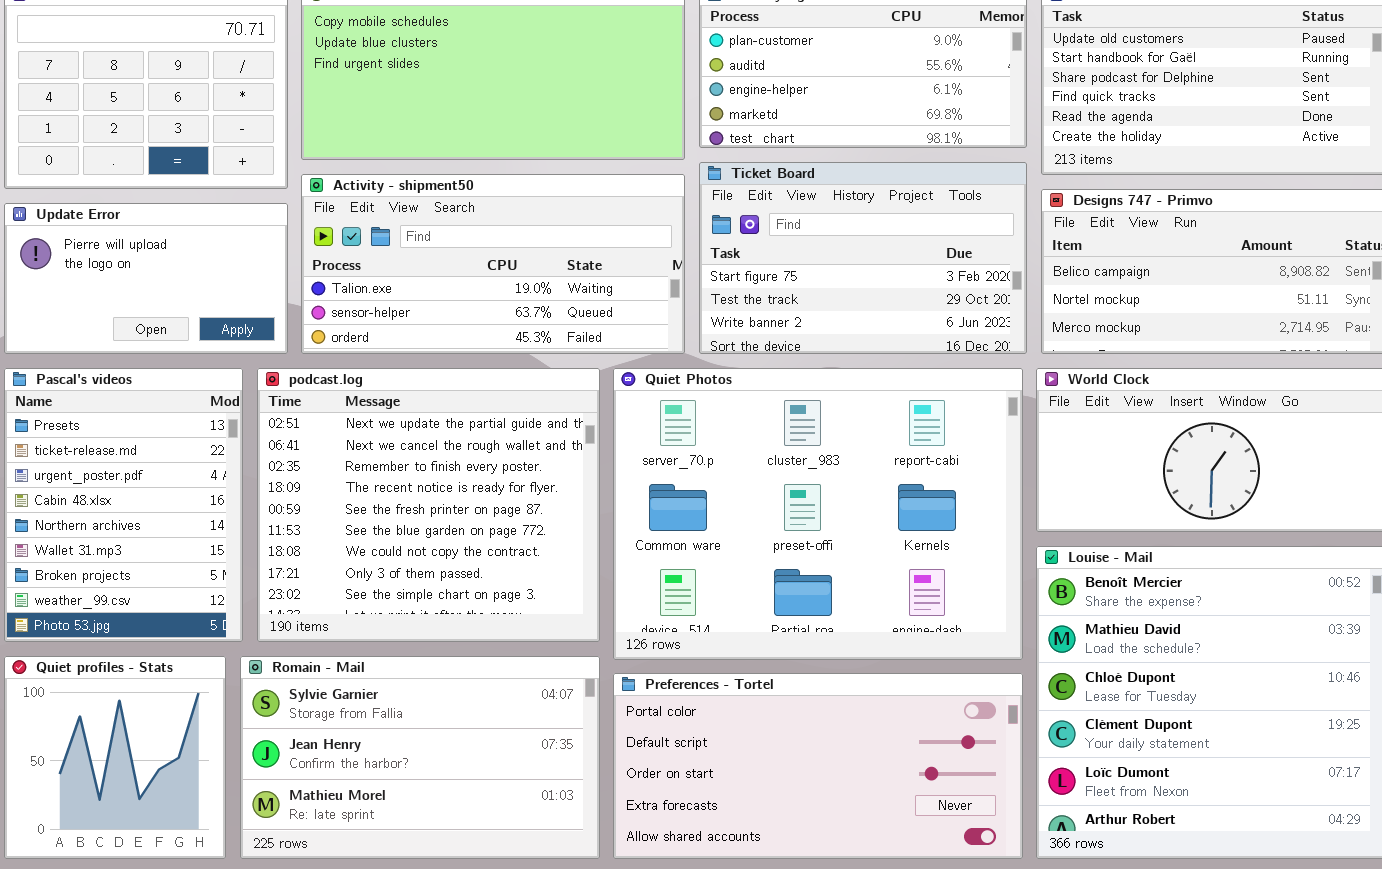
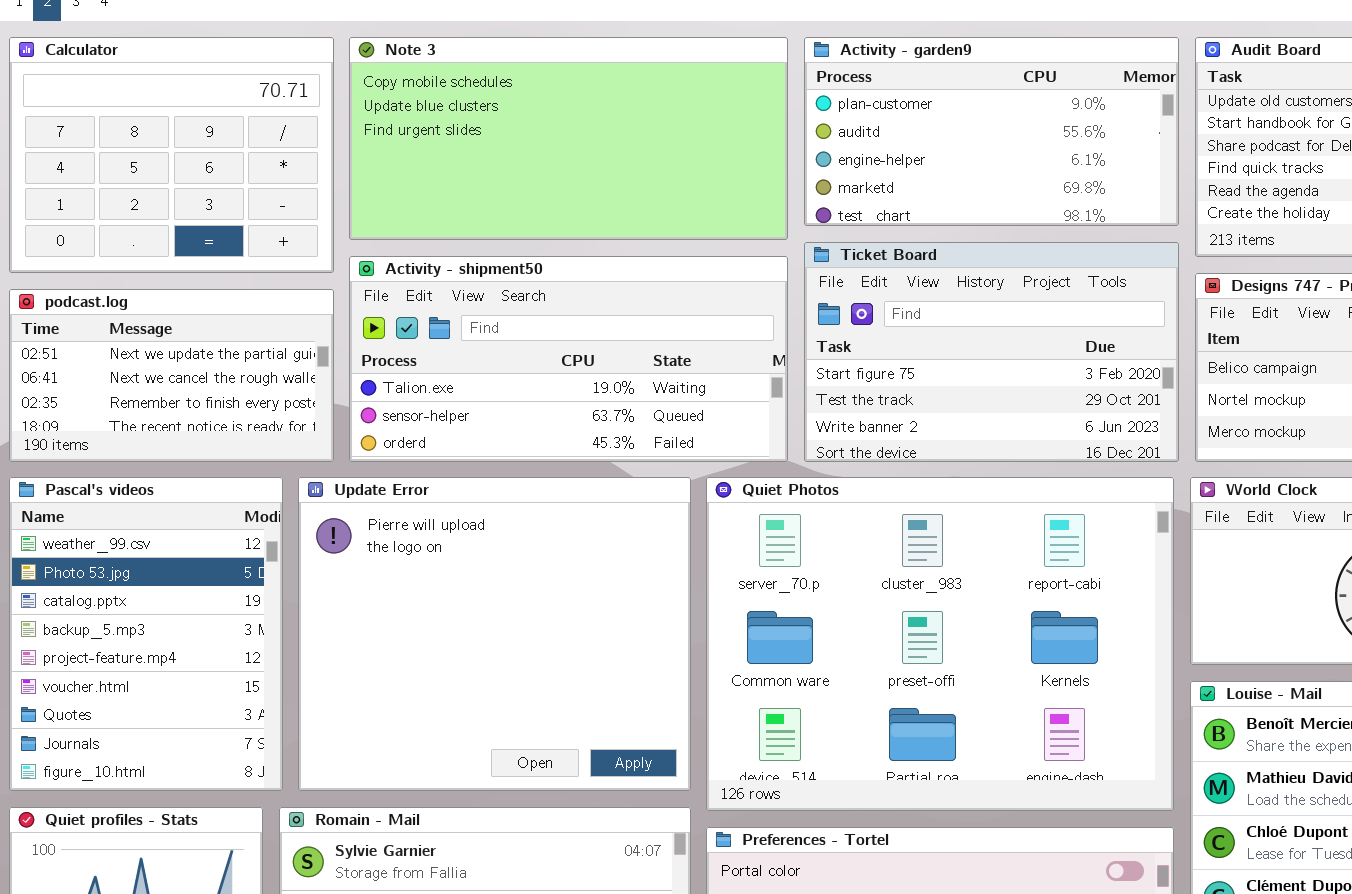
Update Error: [4,203,288,354] -> [298,477,691,791], moved, resized
Pascal's videos: [4,368,243,642] -> [9,477,283,791], scrolled down 7 rows
podcast.log: [257,368,600,642] -> [9,289,334,462], moved, resized

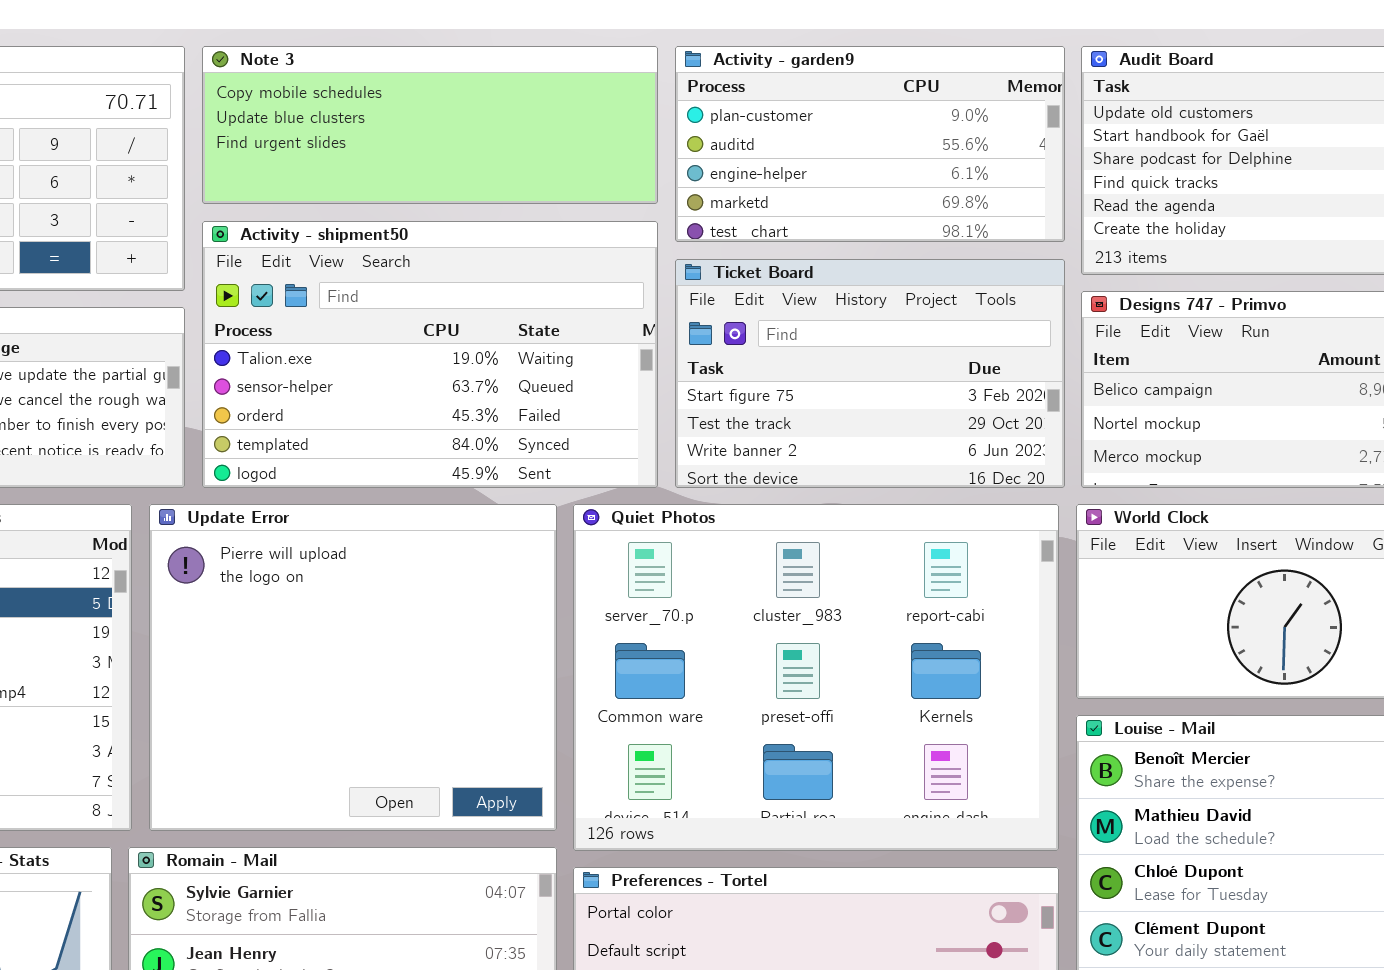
Note 3: [349,37,788,240] -> [202,46,658,204], resized
Activity - shipment50: [349,256,788,462] -> [202,221,658,488], resized

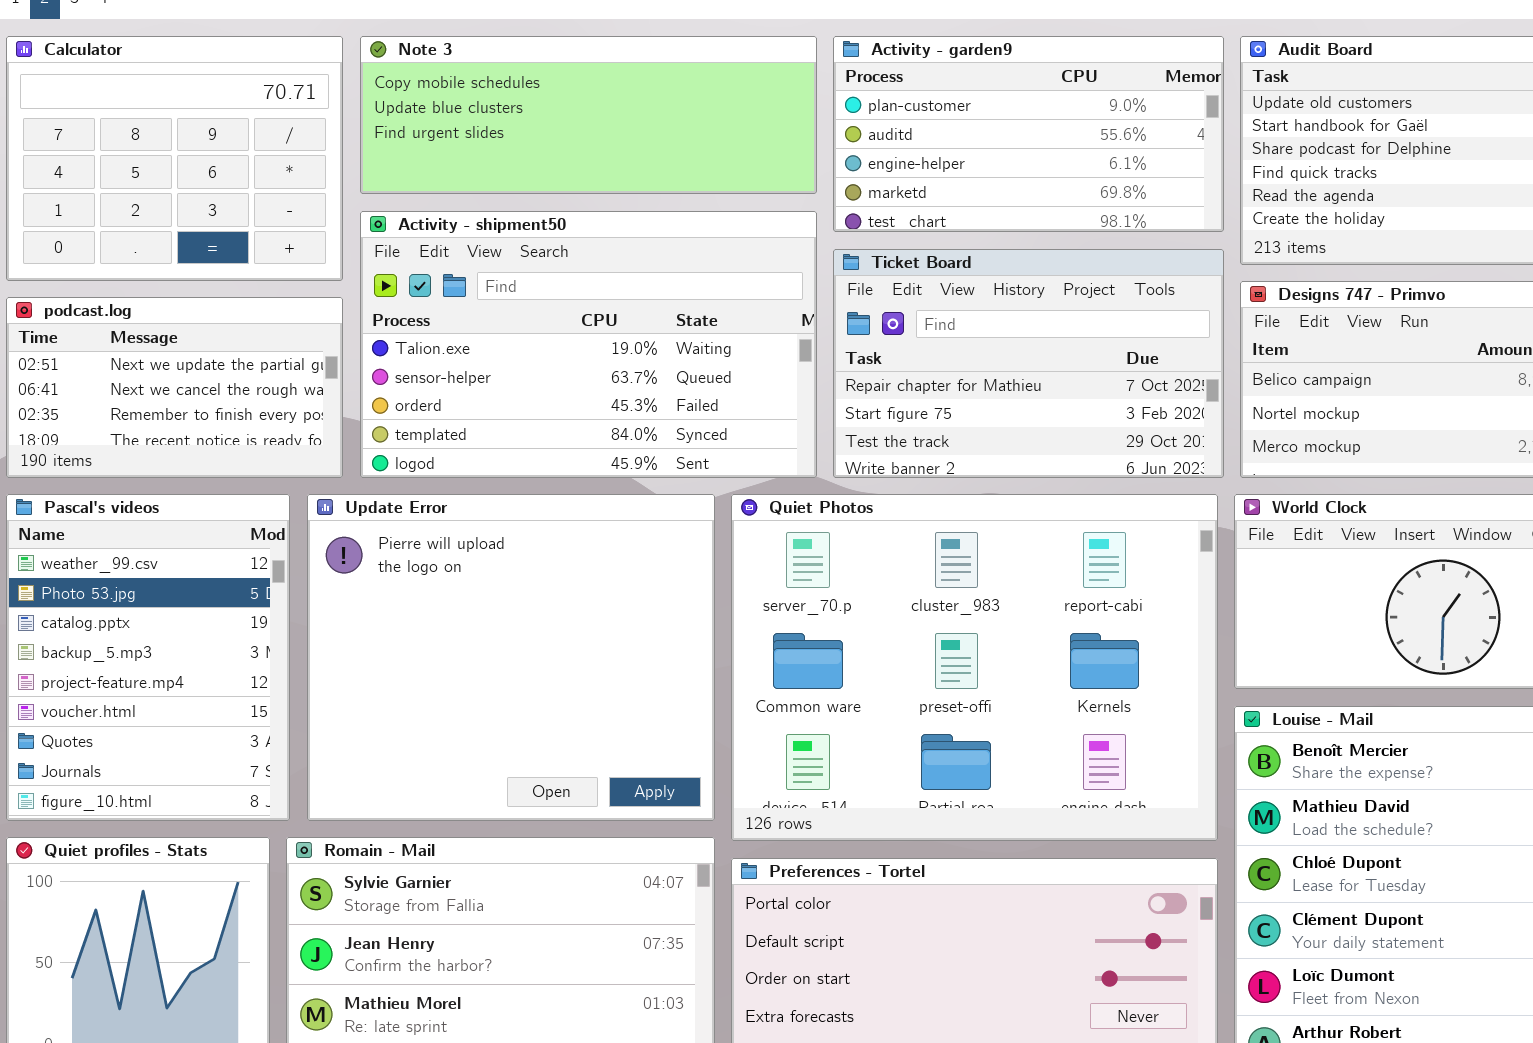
Ticket Board: [675,259,1065,488] -> [833,249,1224,478], scrolled up 1 row

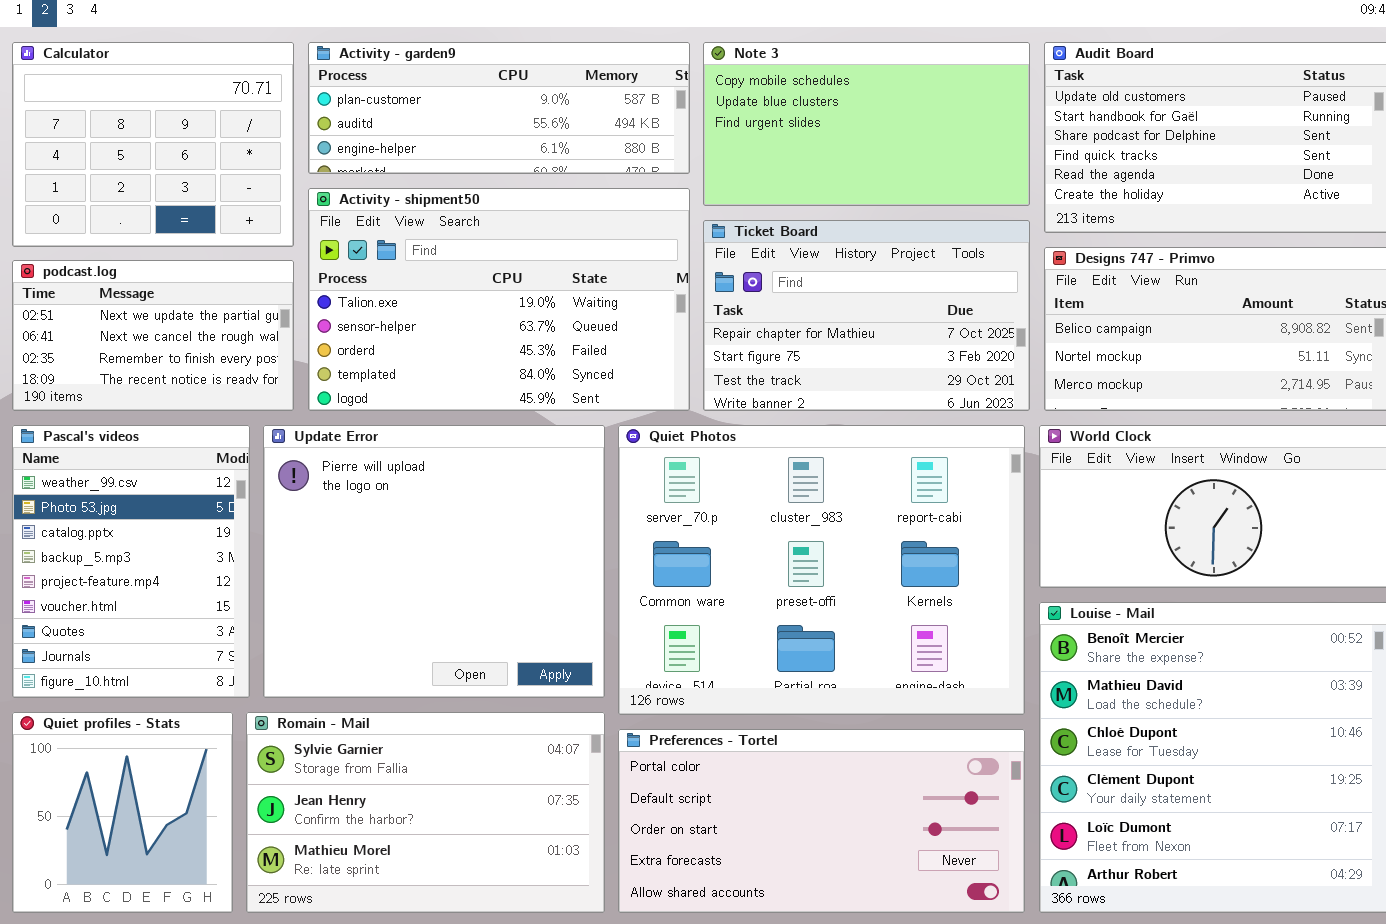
Note 3: [360,36,817,194] -> [703,42,1030,206], moved, resized
Activity - garden9: [833,36,1224,232] -> [308,42,690,174], moved, resized

